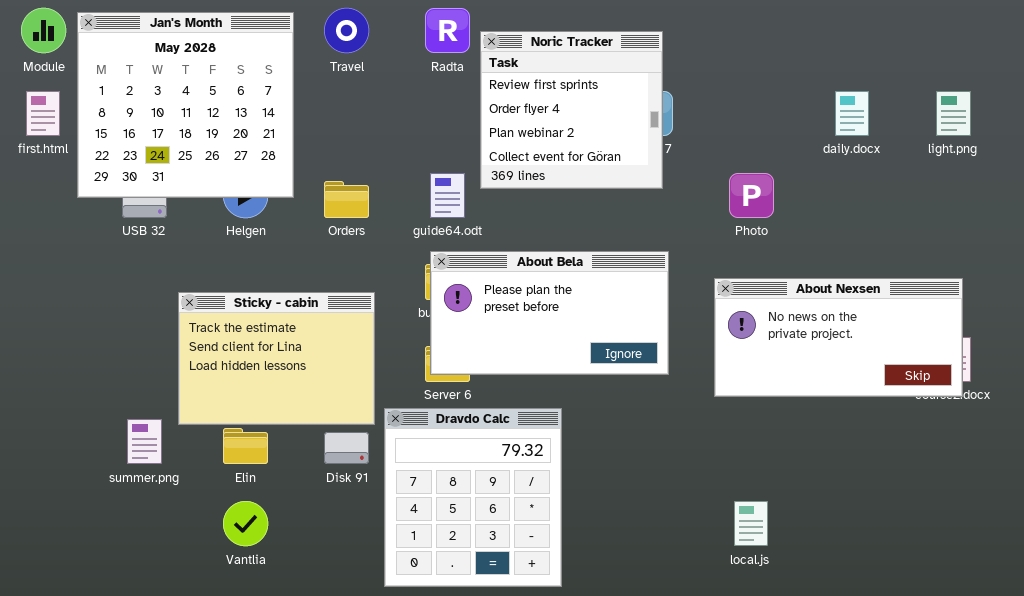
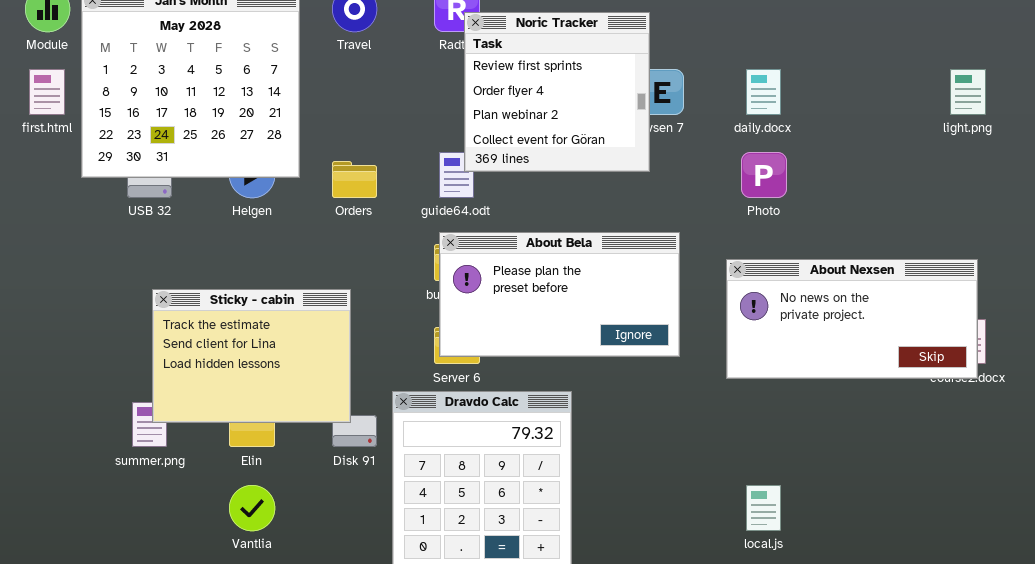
Noric Tracker: [480,31,663,189] -> [464,12,650,172], moved
daily.docx: [835,91,869,136] -> [746,69,781,115], moved
Sticky - cabin: [178,292,375,425] -> [152,289,351,423], moved

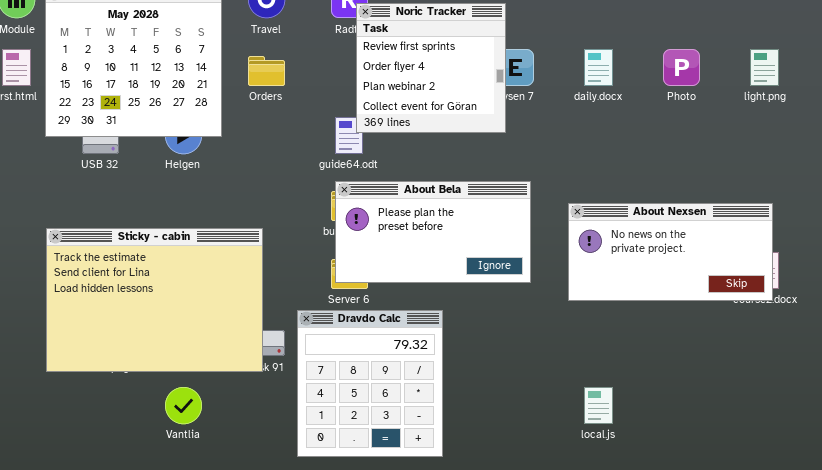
Photo: [741,152,787,198] -> [663,49,700,86], moved
Orders: [332,161,377,198] -> [248,56,285,86], moved
Sticky - cabin: [152,289,351,423] -> [46,228,263,372], resized

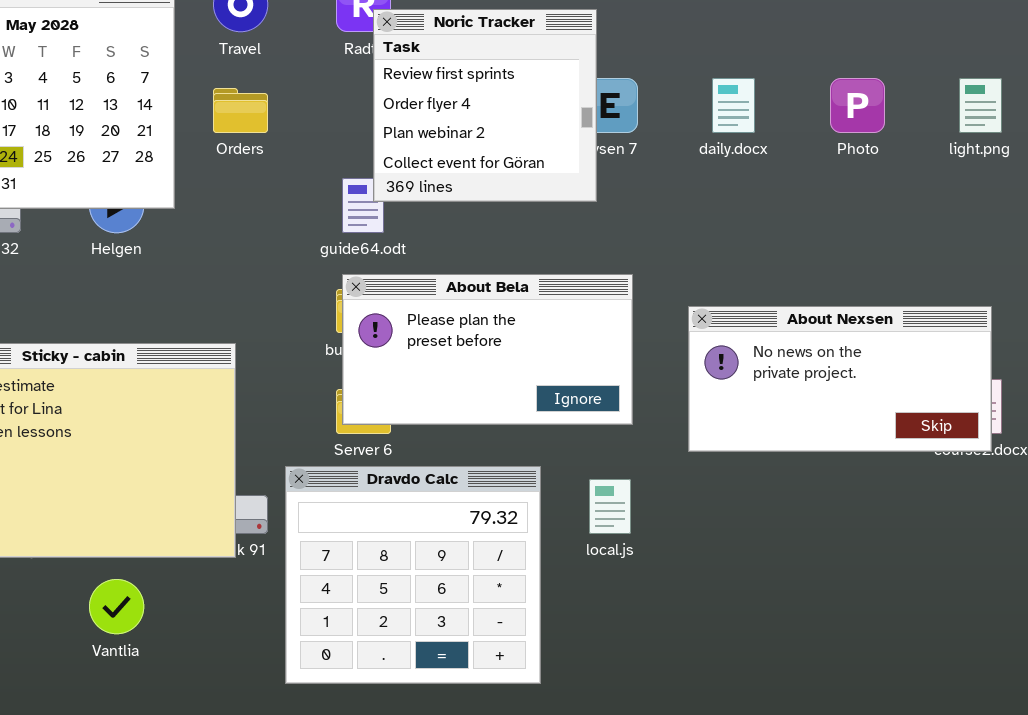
Dravdo Calc: [297,310,443,457] -> [285,466,541,684], resized
local.js: [584,387,613,424] -> [589,479,631,534], moved

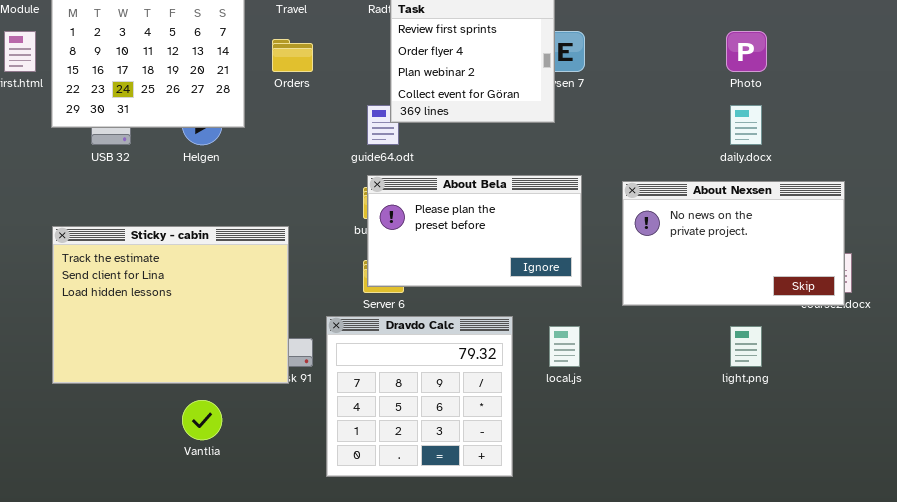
daily.docx: [712,78,755,133] -> [730,105,762,145], moved
light.png: [959,78,1002,133] -> [730,326,762,367], moved
About Nexsen: [688,306,992,452] -> [622,181,845,306], resized

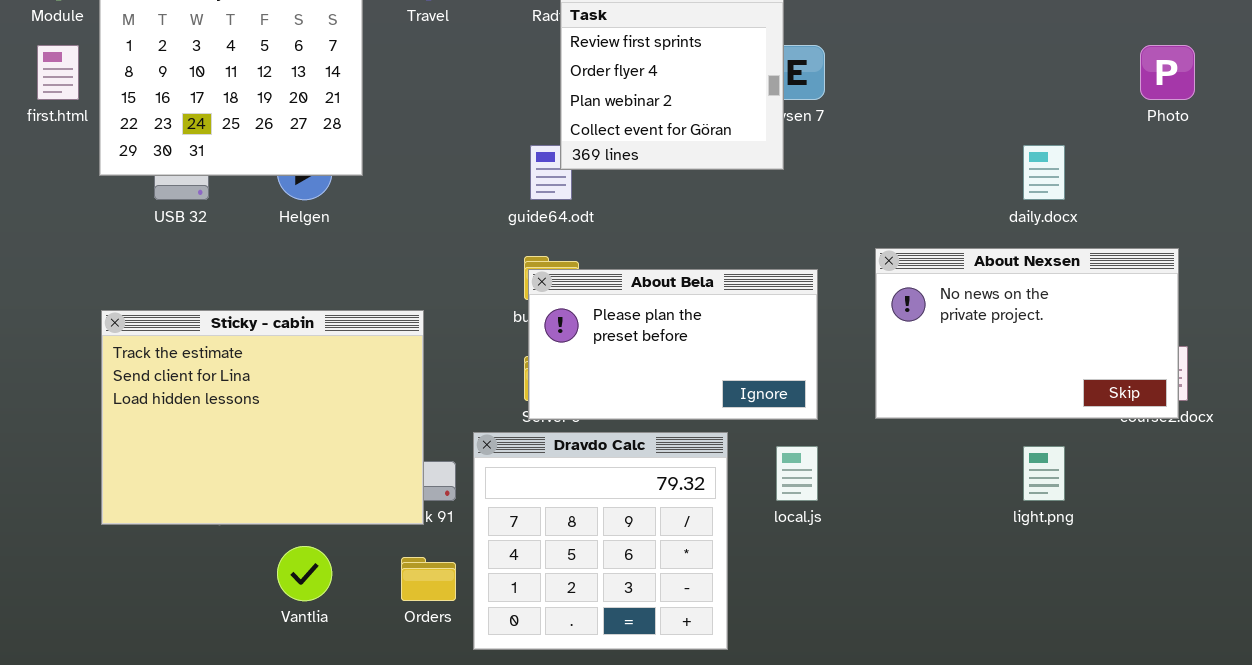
Photo: [726,31,767,72] -> [1140,45,1195,100], moved
Orders: [272,39,313,72] -> [401,557,456,601], moved
About Bela: [367,175,582,287] -> [528,269,818,420], moved

